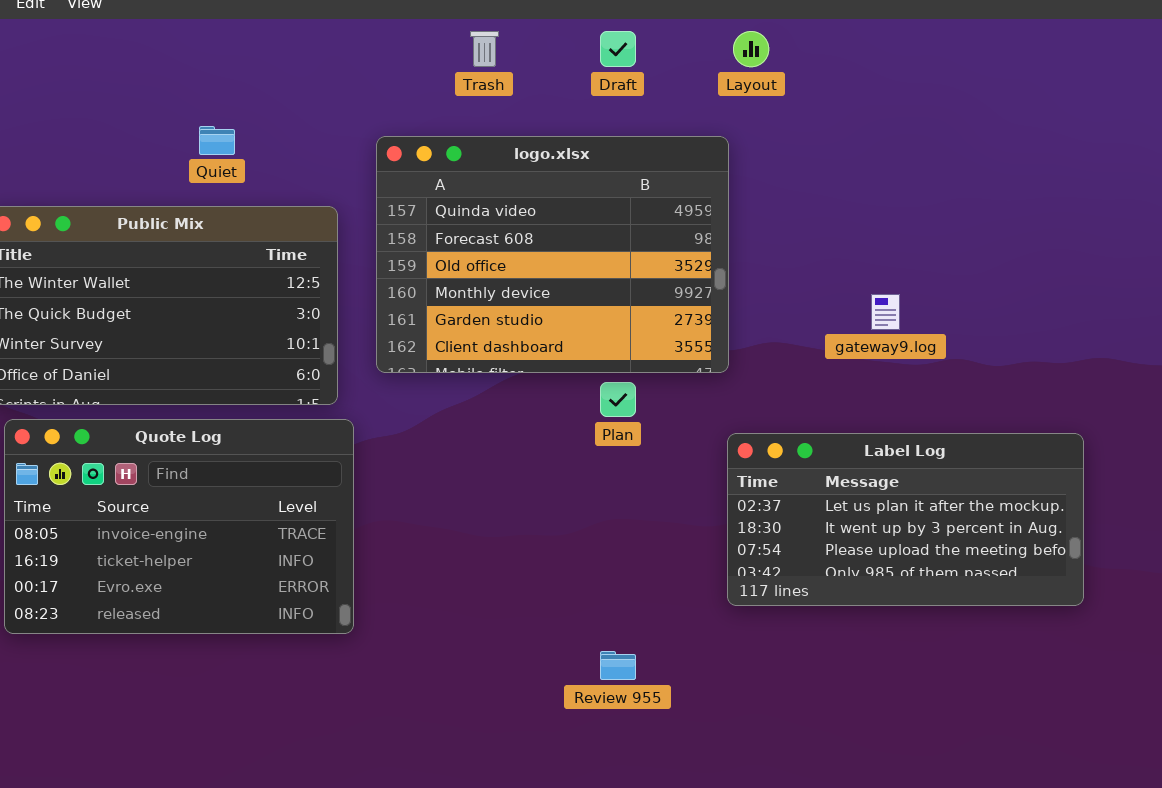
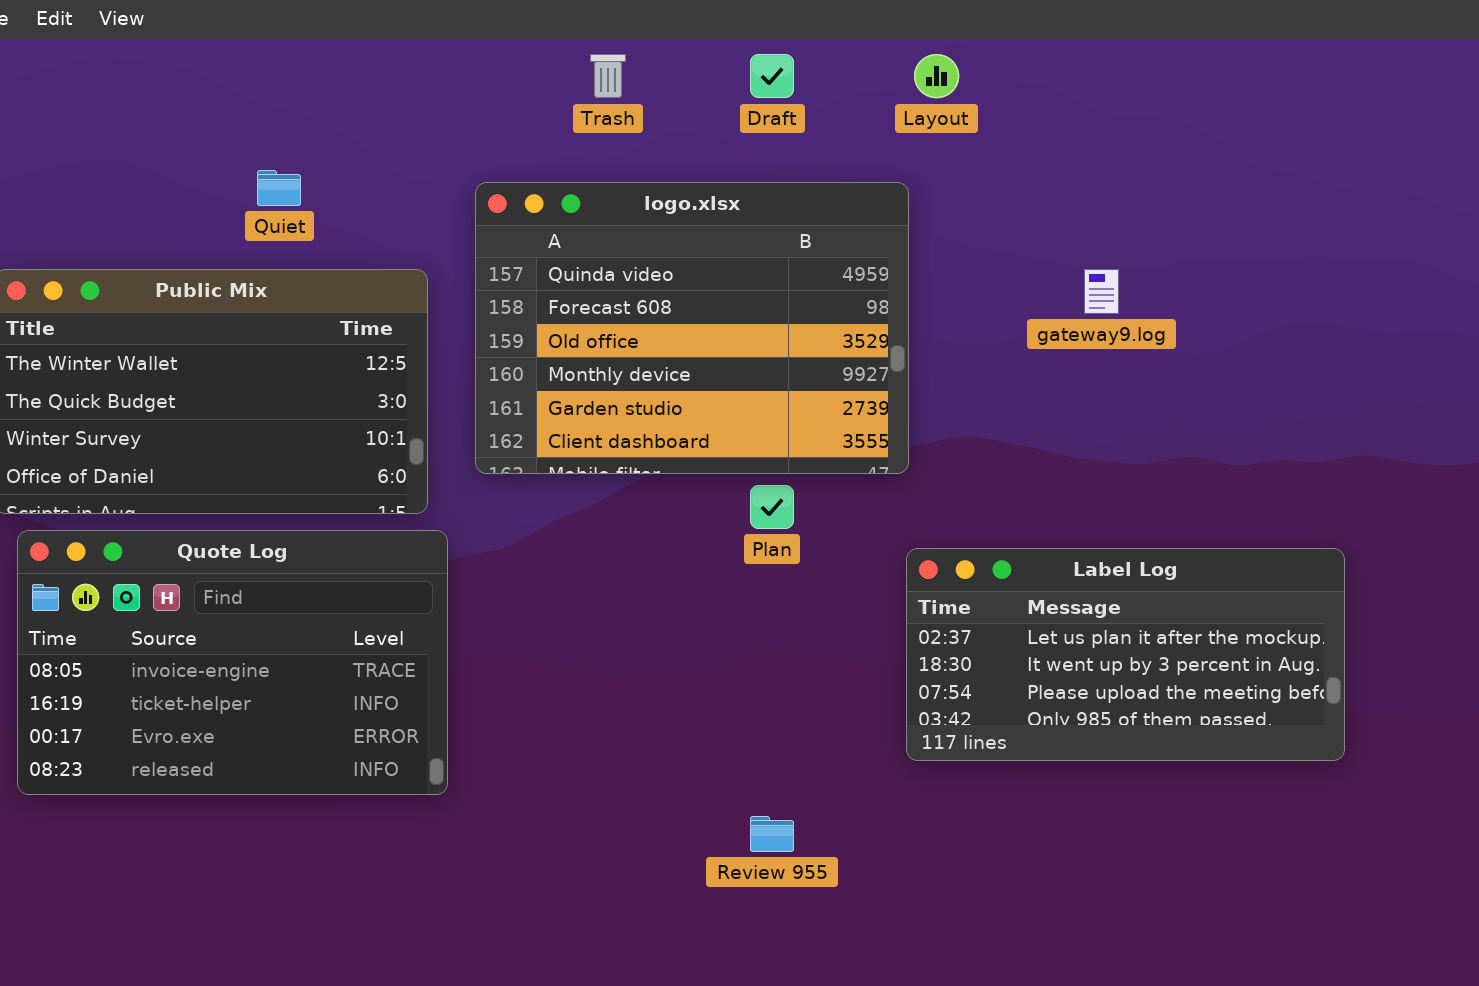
gateway9.log: [871,294,900,330] -> [1084,269,1119,314], moved

